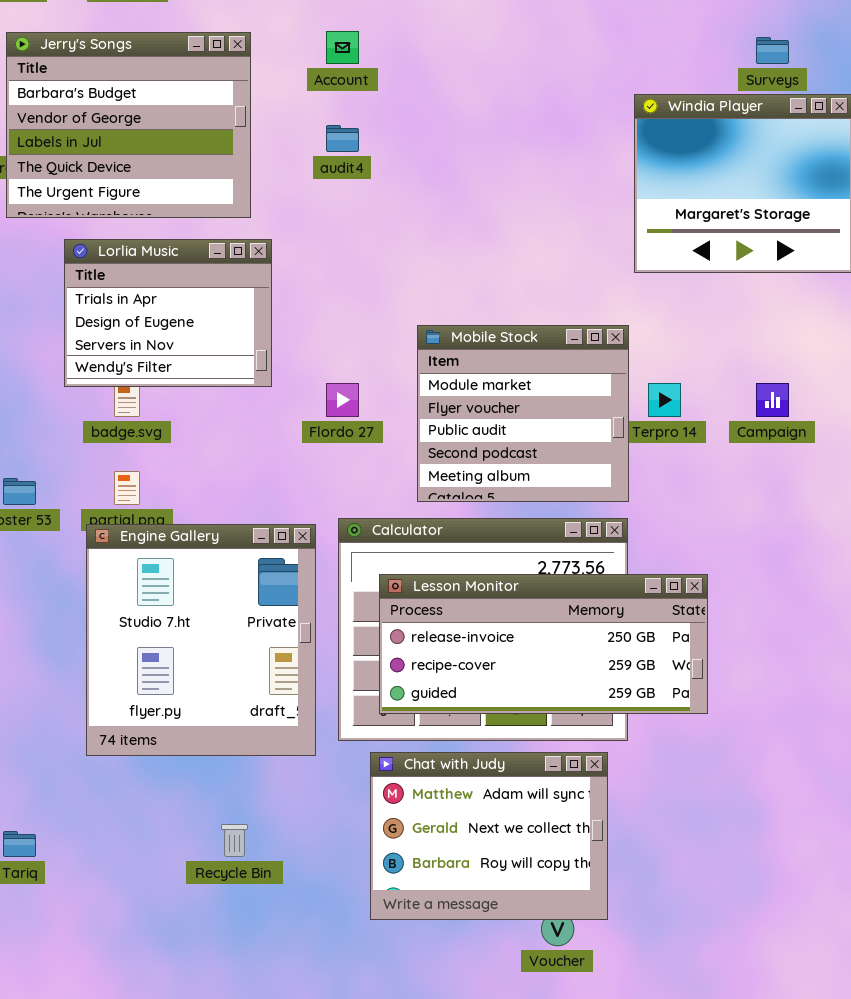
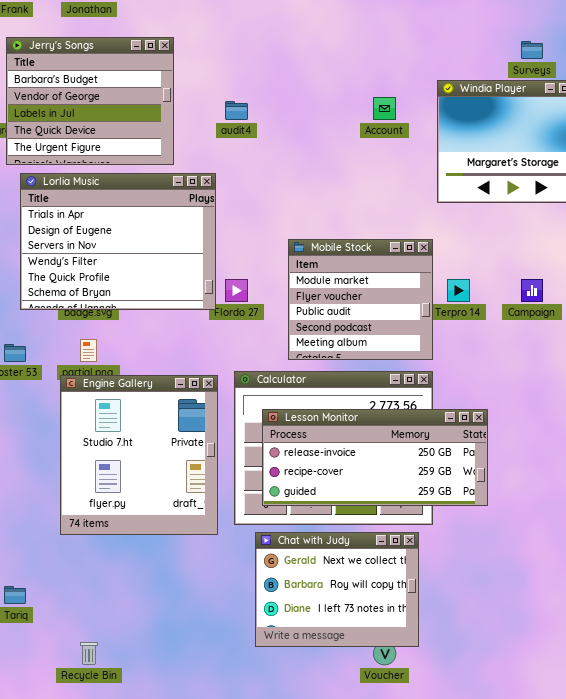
Account: [326,31,359,64] -> [373,97,396,120], moved
Lorlia Music: [64,239,272,387] -> [20,173,216,310], moved, resized
Chat with Judy: [370,752,608,920] -> [255,532,419,647], scrolled down 1 row
Recycle Bin: [221,824,248,857] -> [80,642,98,665], moved

